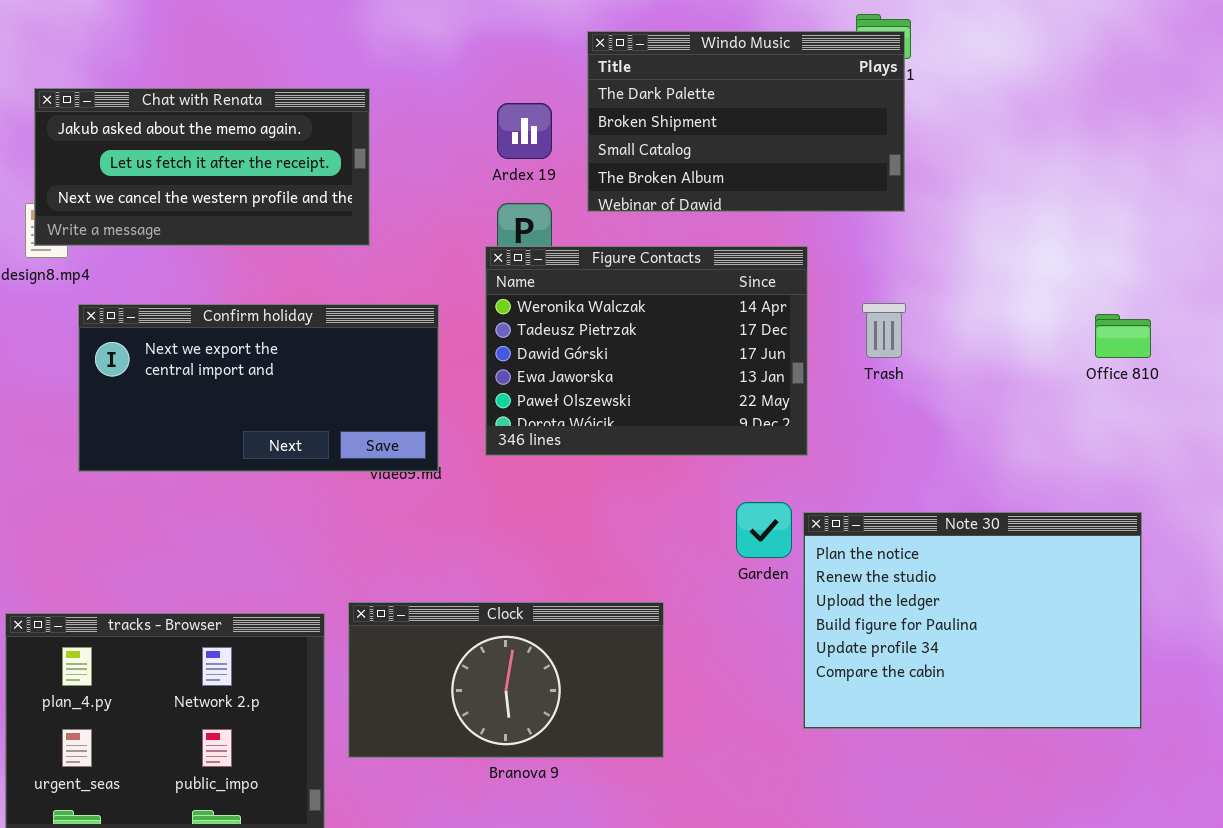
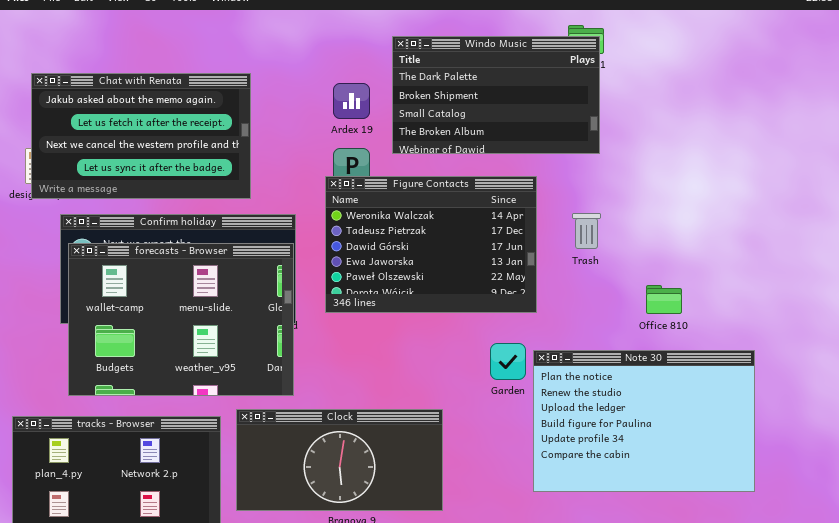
Chat with Renata: [34,88,370,246] -> [31,73,251,199], resized
Office 810: [1095,314,1151,358] -> [646,285,682,314], moved
forecasts - Browser: none -> [68,243,294,396], opened

